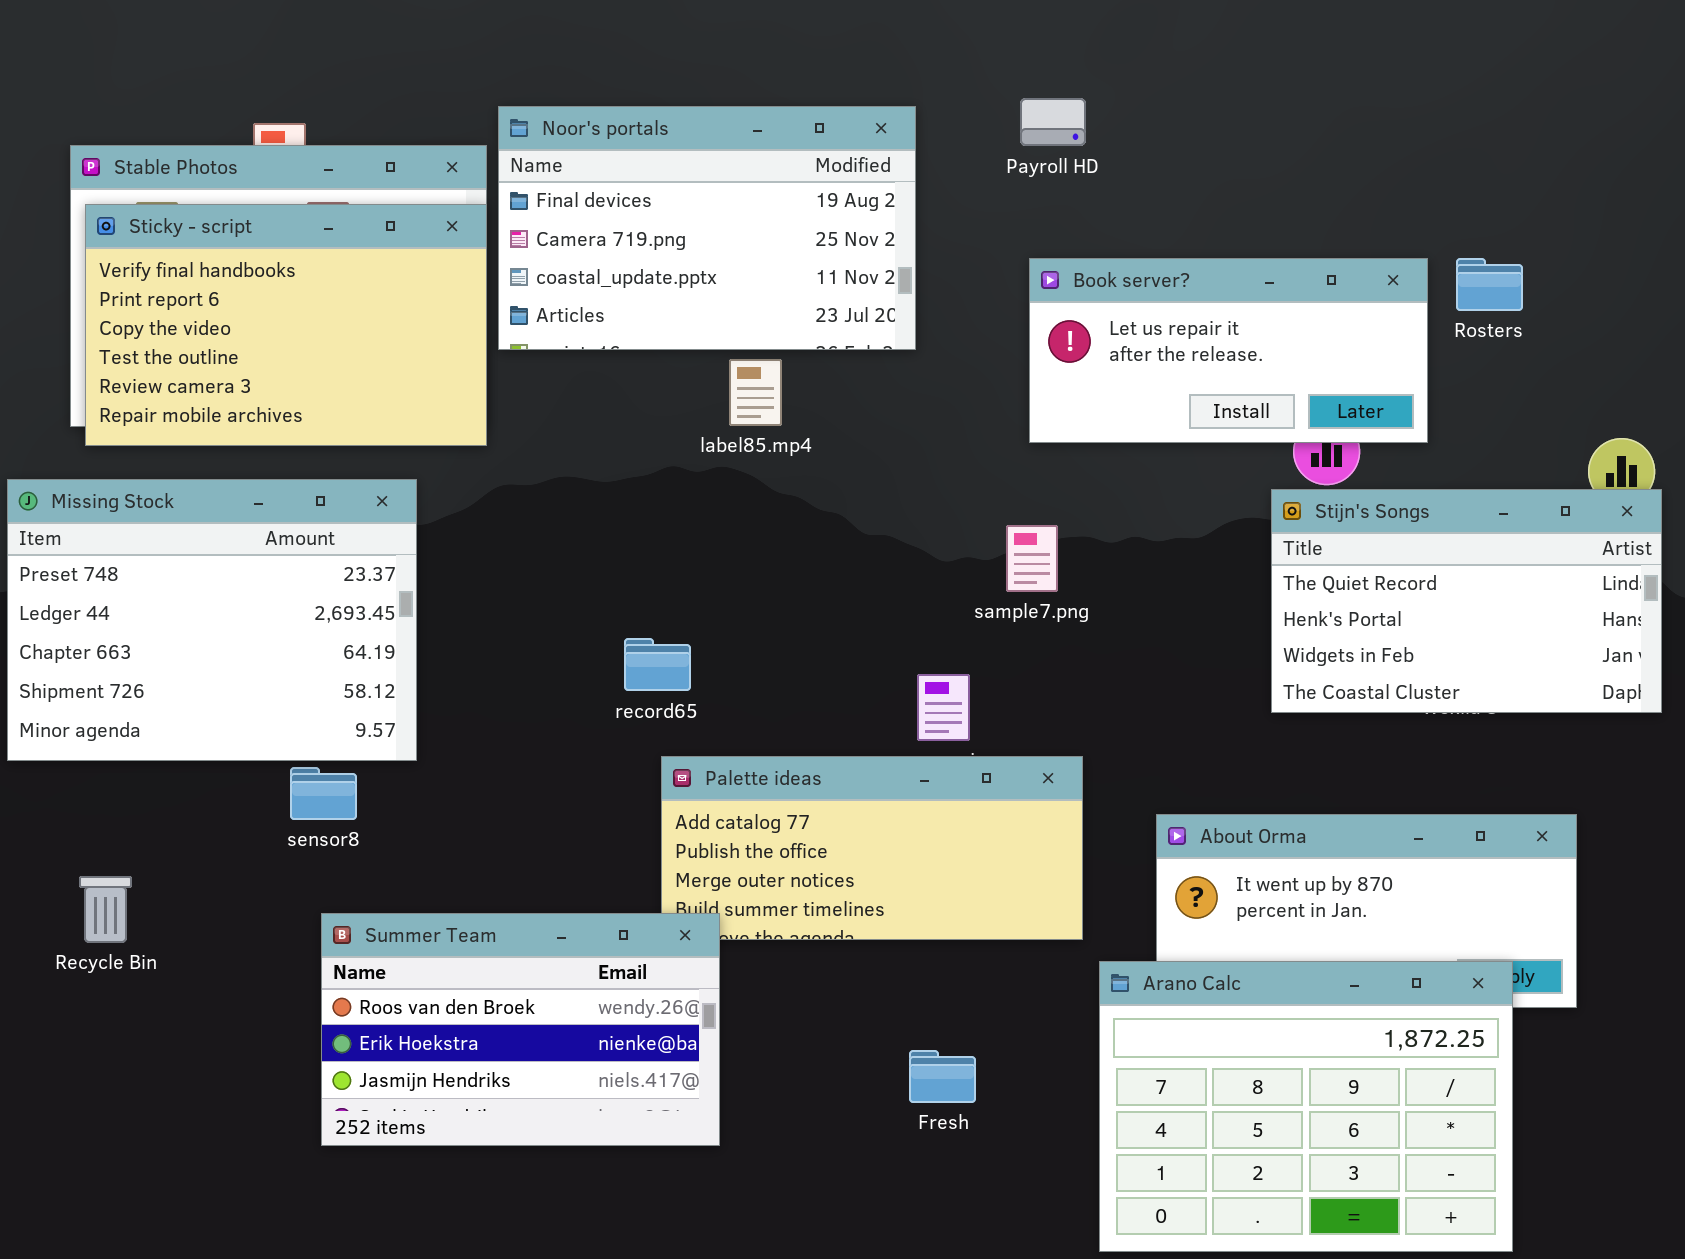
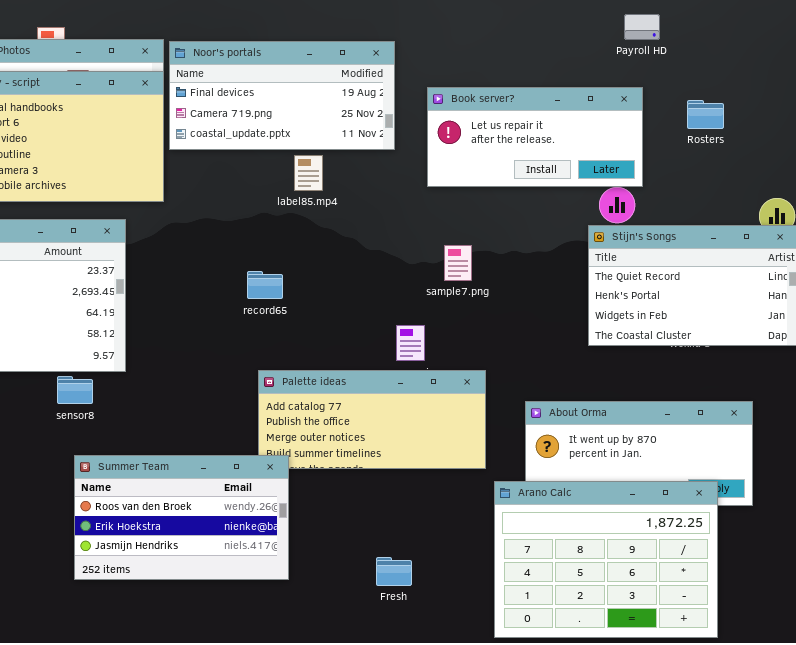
Payroll HD: [1020,98,1086,146] -> [624,14,660,40], moved
Noor's portals: [498,106,916,350] -> [169,41,395,150], resized
Book server?: [1029,258,1428,443] -> [427,87,643,187], moved
record65: [624,638,691,691] -> [247,271,283,299], moved
Fresh: [909,1050,976,1103] -> [376,557,412,586], moved

